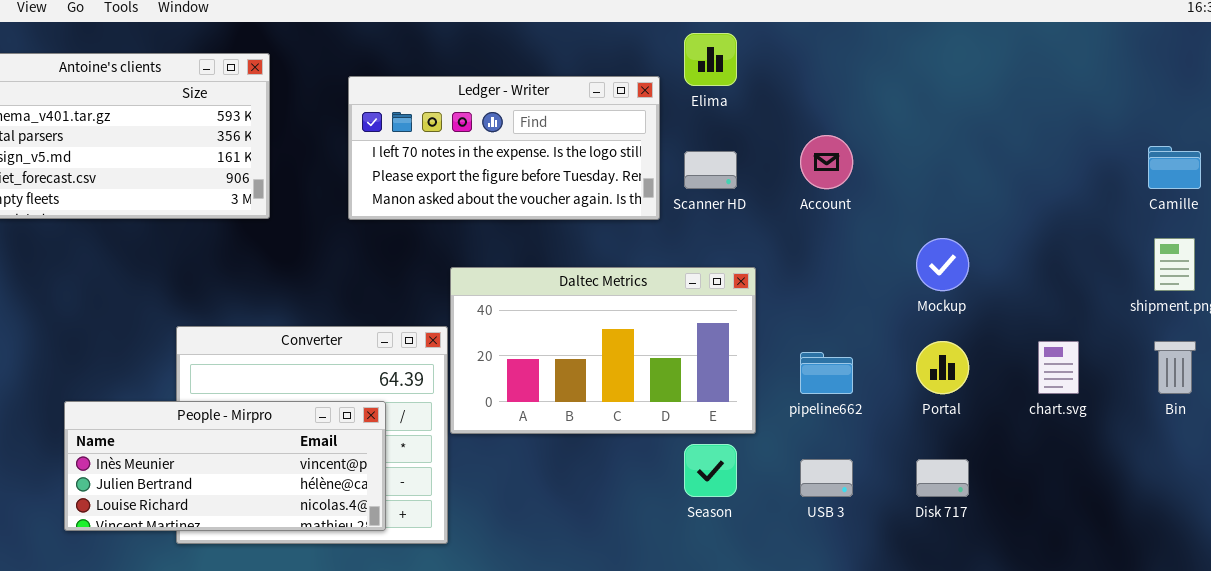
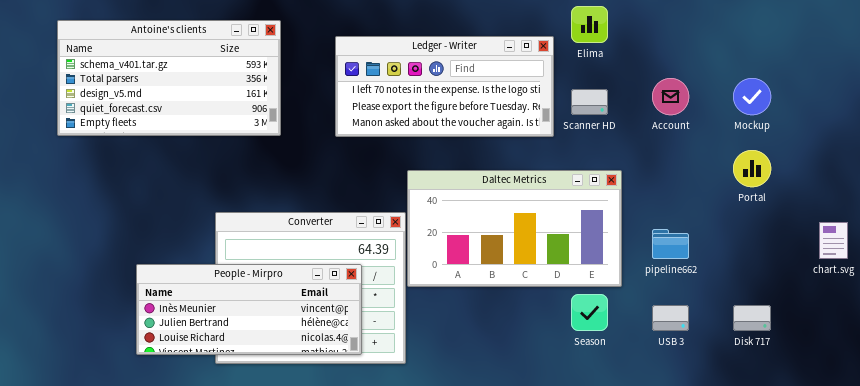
Mockup: [916,238,969,291] -> [733,78,771,115], moved
Portal: [916,341,969,394] -> [733,150,771,187], moved

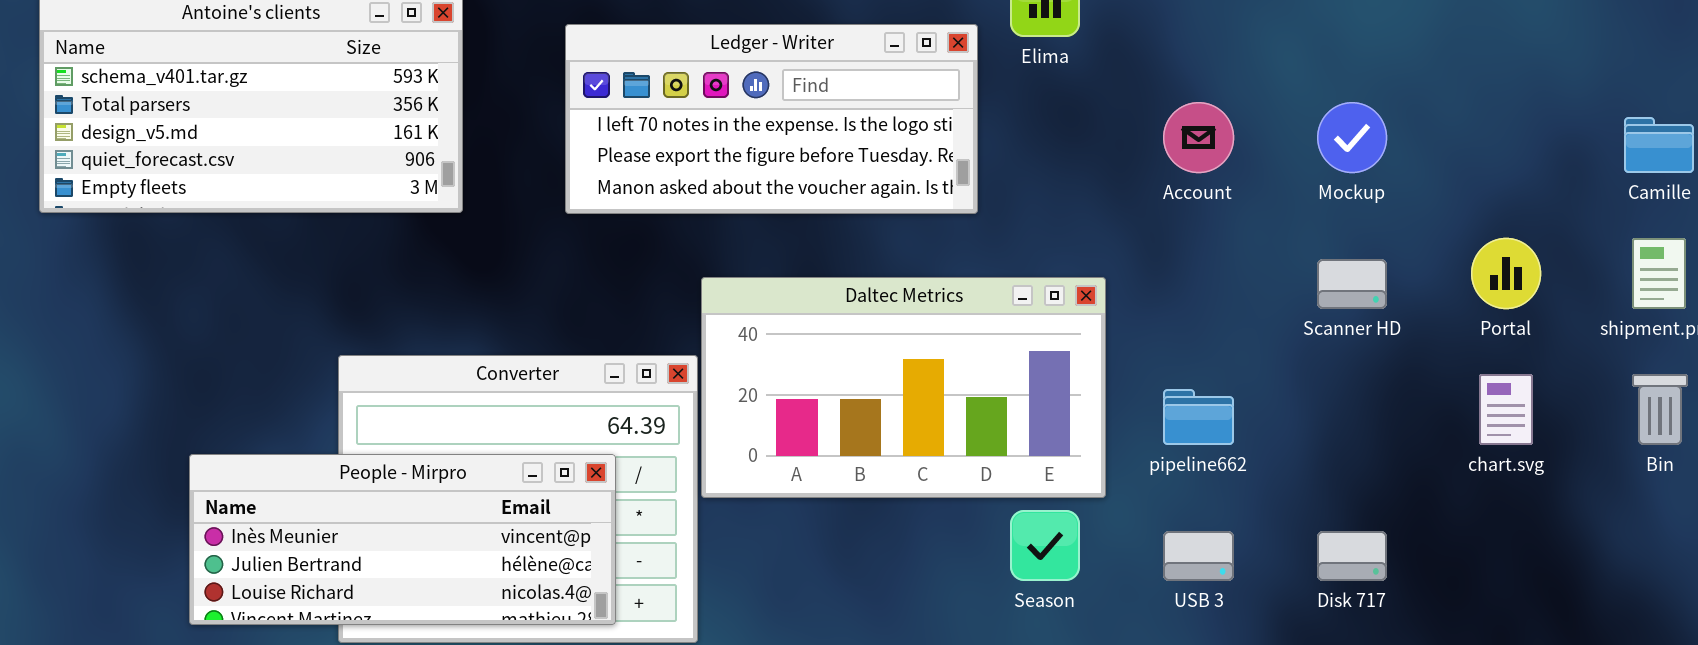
Scanner HD: [571,89,608,115] -> [1317,259,1387,309], moved
Portal: [733,150,771,187] -> [1471,238,1541,309], moved

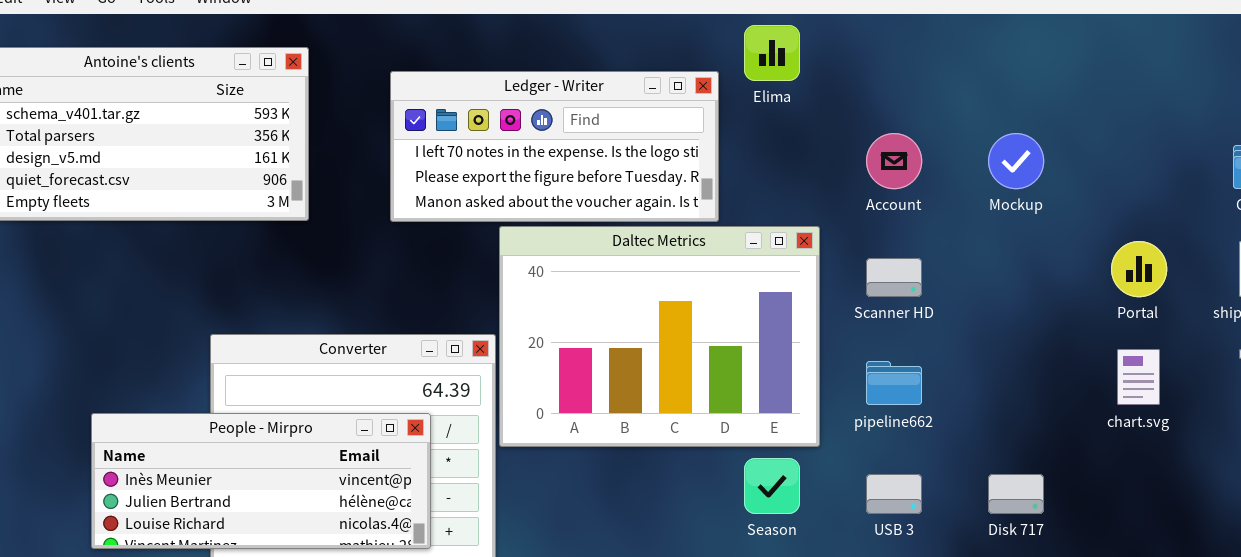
Scanner HD: [1317,259,1387,309] -> [866,258,922,297], moved
Daltec Metrics: [701,277,1106,498] -> [499,226,820,447], resized

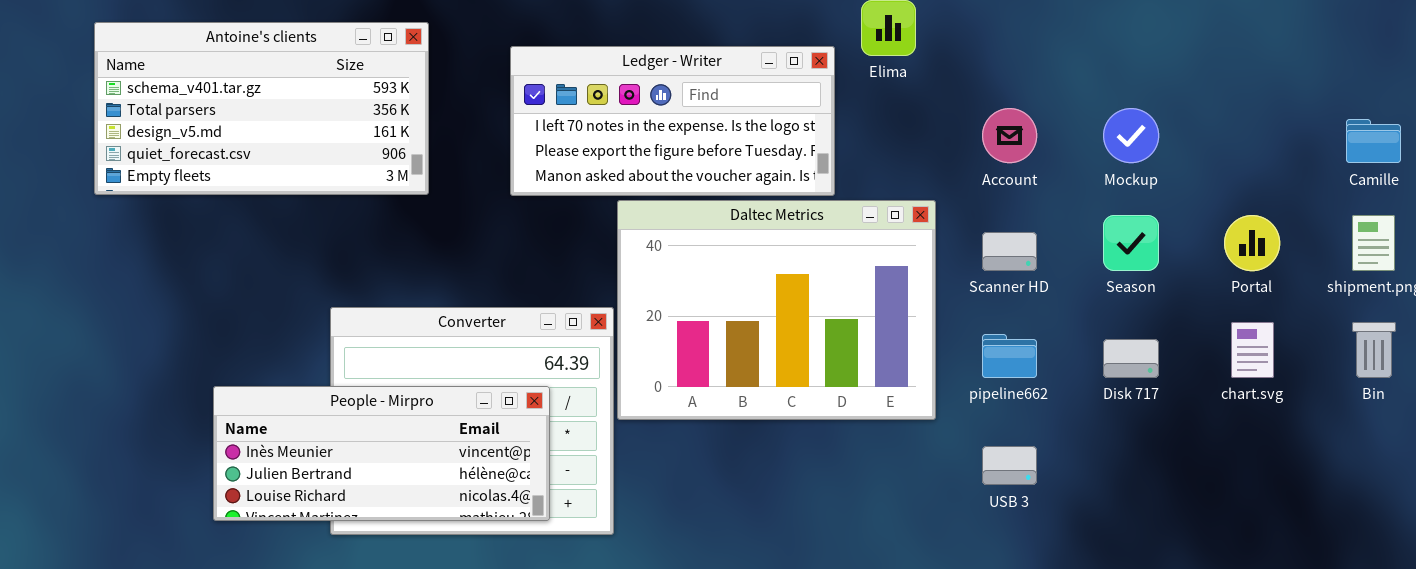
Season: [744,458,800,514] -> [1103,215,1159,271], moved
Disk 717: [988,474,1044,514] -> [1103,339,1159,378], moved

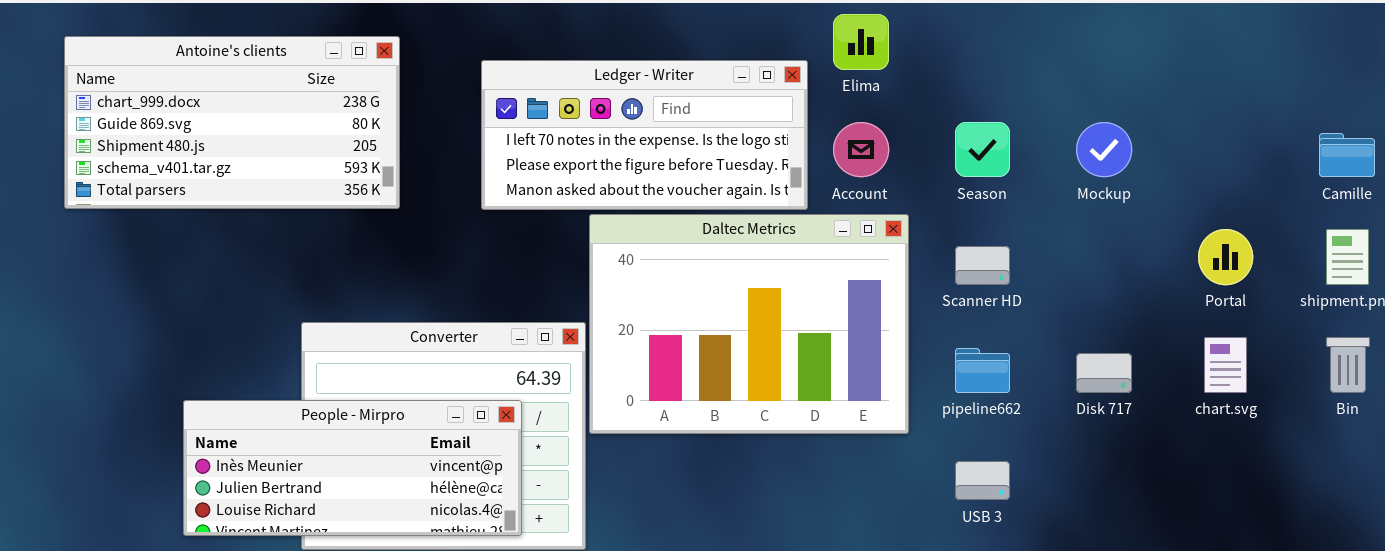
Antoine's clients: [94,22,429,195] -> [64,36,400,209], scrolled up 3 rows
Account: [982,108,1037,163] -> [833,122,889,177], moved
Season: [1103,215,1159,271] -> [955,122,1010,177], moved

